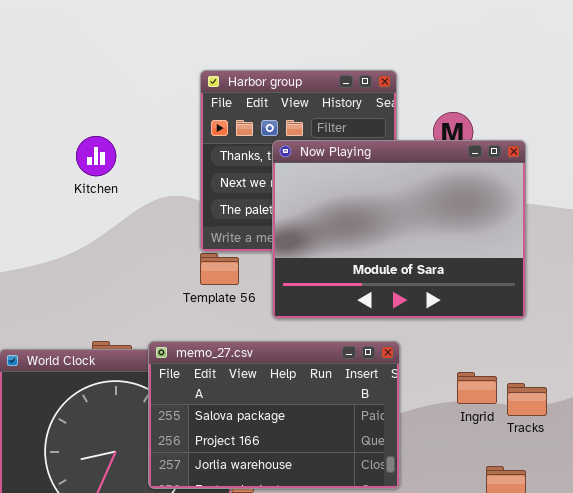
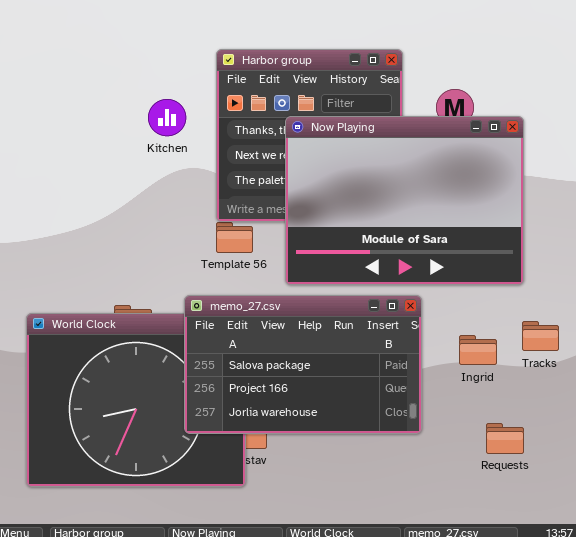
Kitchen: [76,136,116,176] -> [148,99,186,136], moved
memo_27.csv: [148,341,400,489] -> [184,295,422,434], moved
Tracks: [507,383,547,416] -> [522,321,559,351], moved

